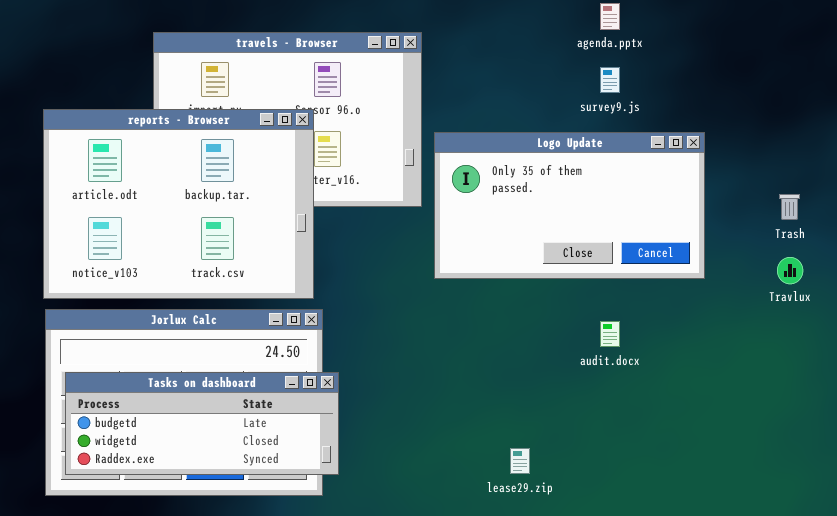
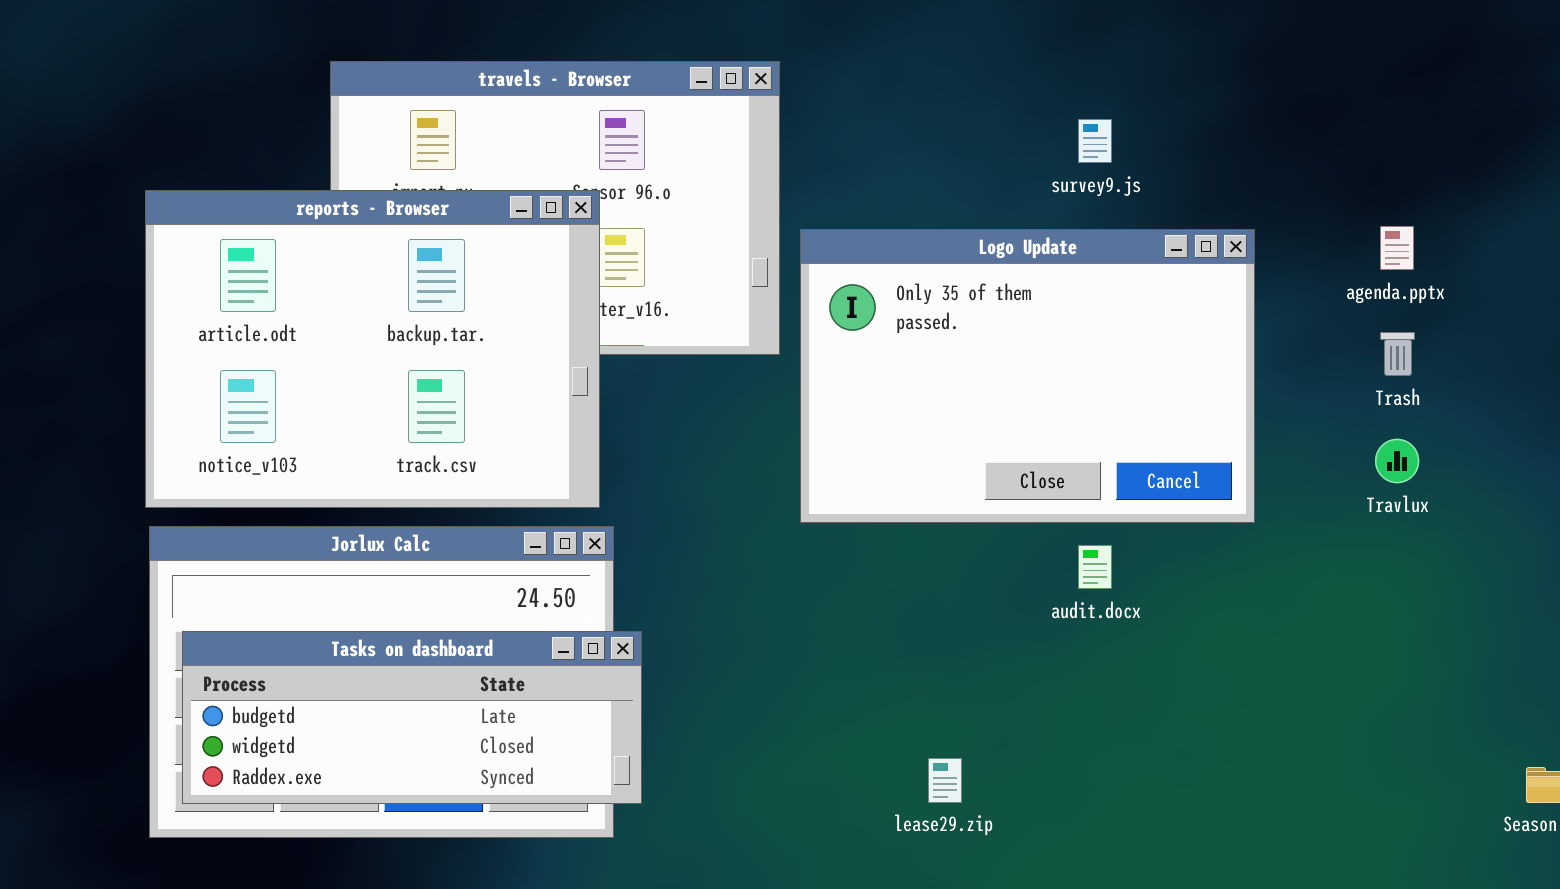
agenda.pptx: [600,3,620,30] -> [1380,226,1414,270], moved
Logo Update: [434,132,705,279] -> [800,229,1255,523], resized

